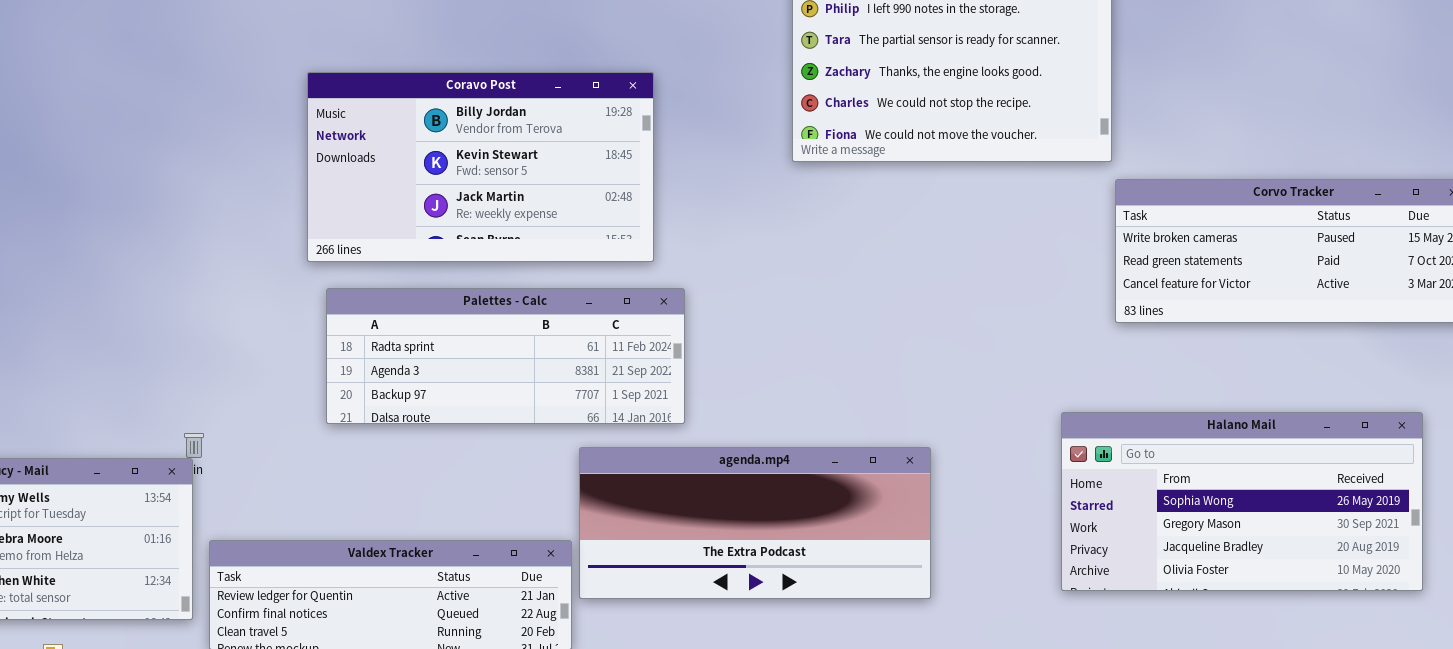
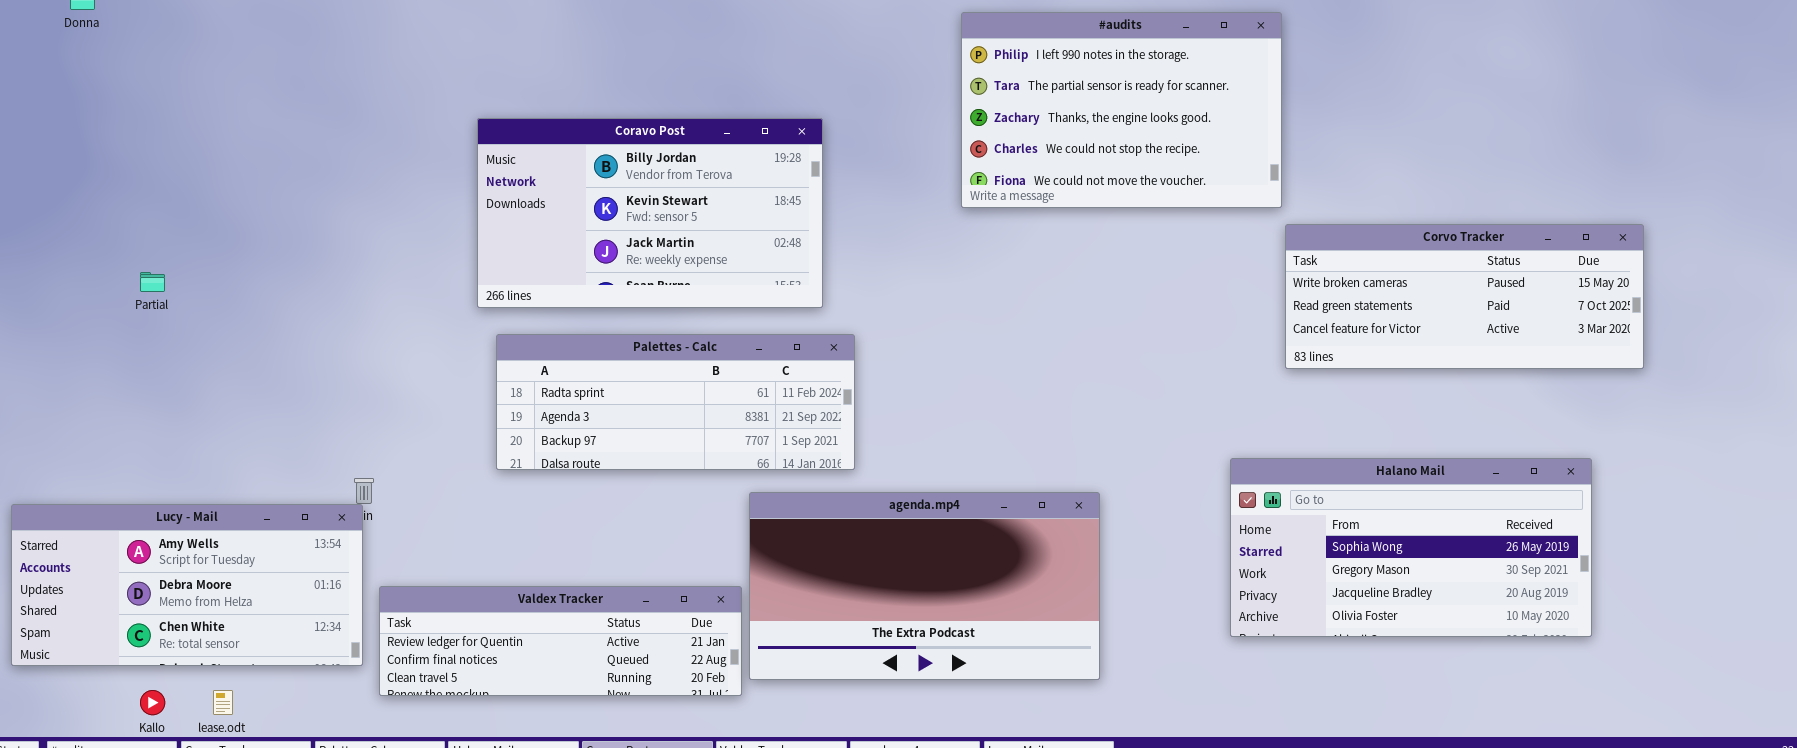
agenda.mp4: [579,447,931,599] -> [749,492,1100,680], resized

